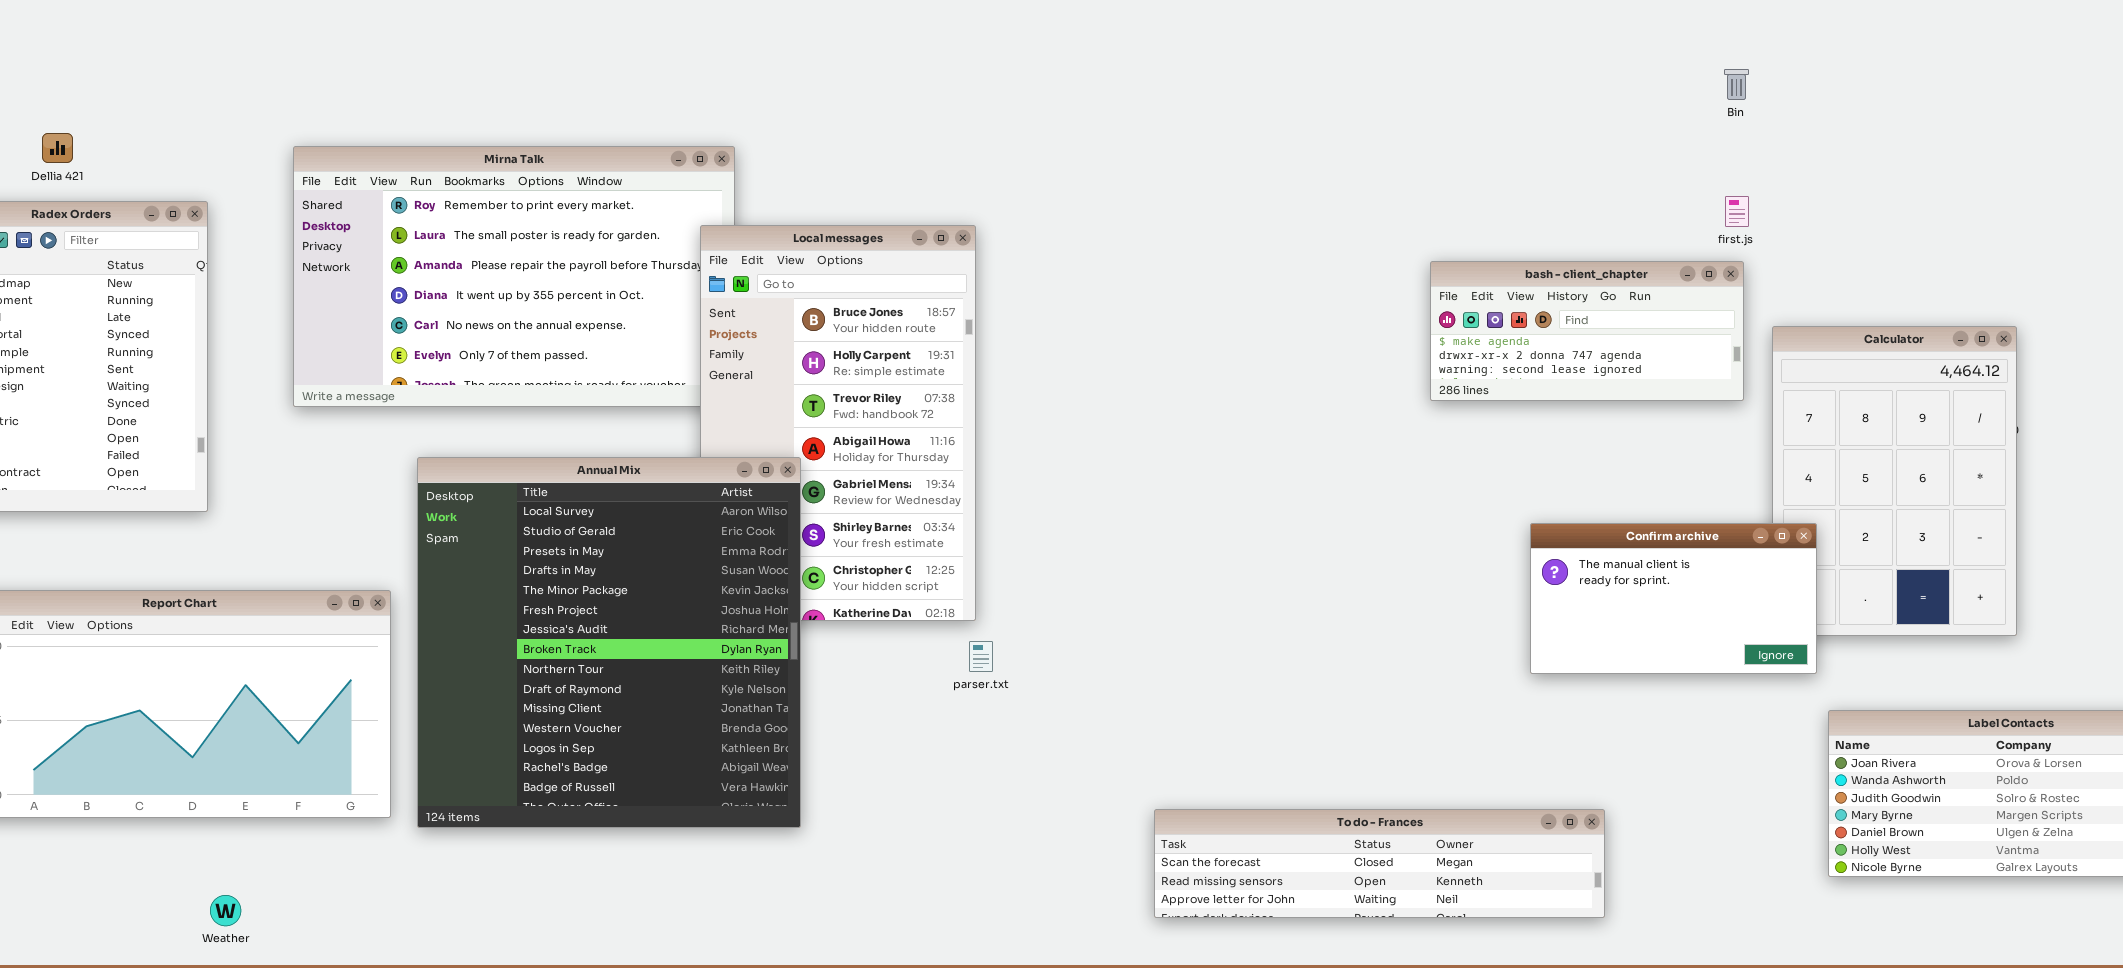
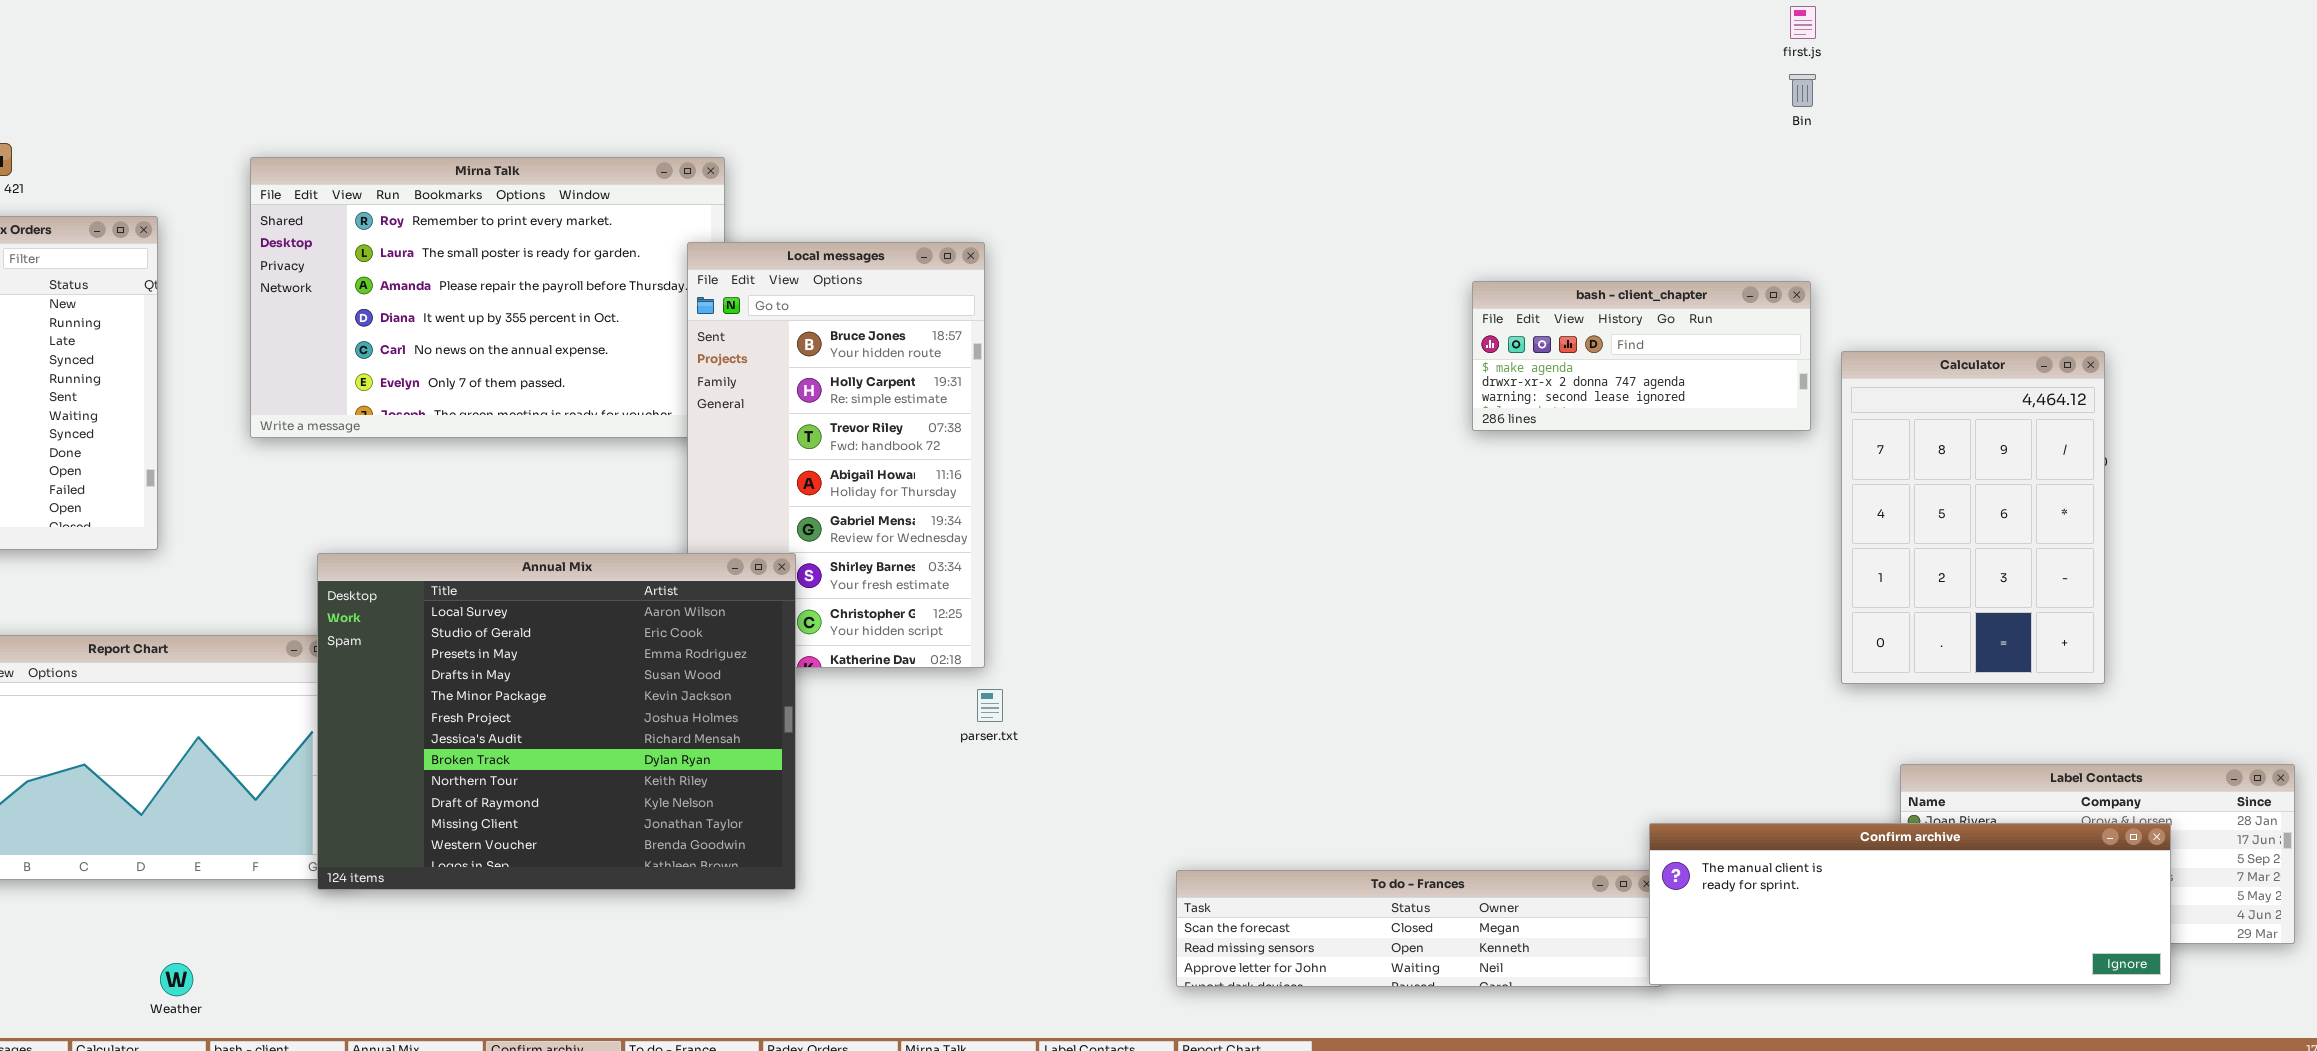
first.js: [1725,196,1749,227] -> [1790,6,1816,39], moved
Annual Mix: [417,457,801,828] -> [317,553,796,890], resized
Confirm archive: [1530,523,1817,674] -> [1649,823,2171,985], moved, resized

